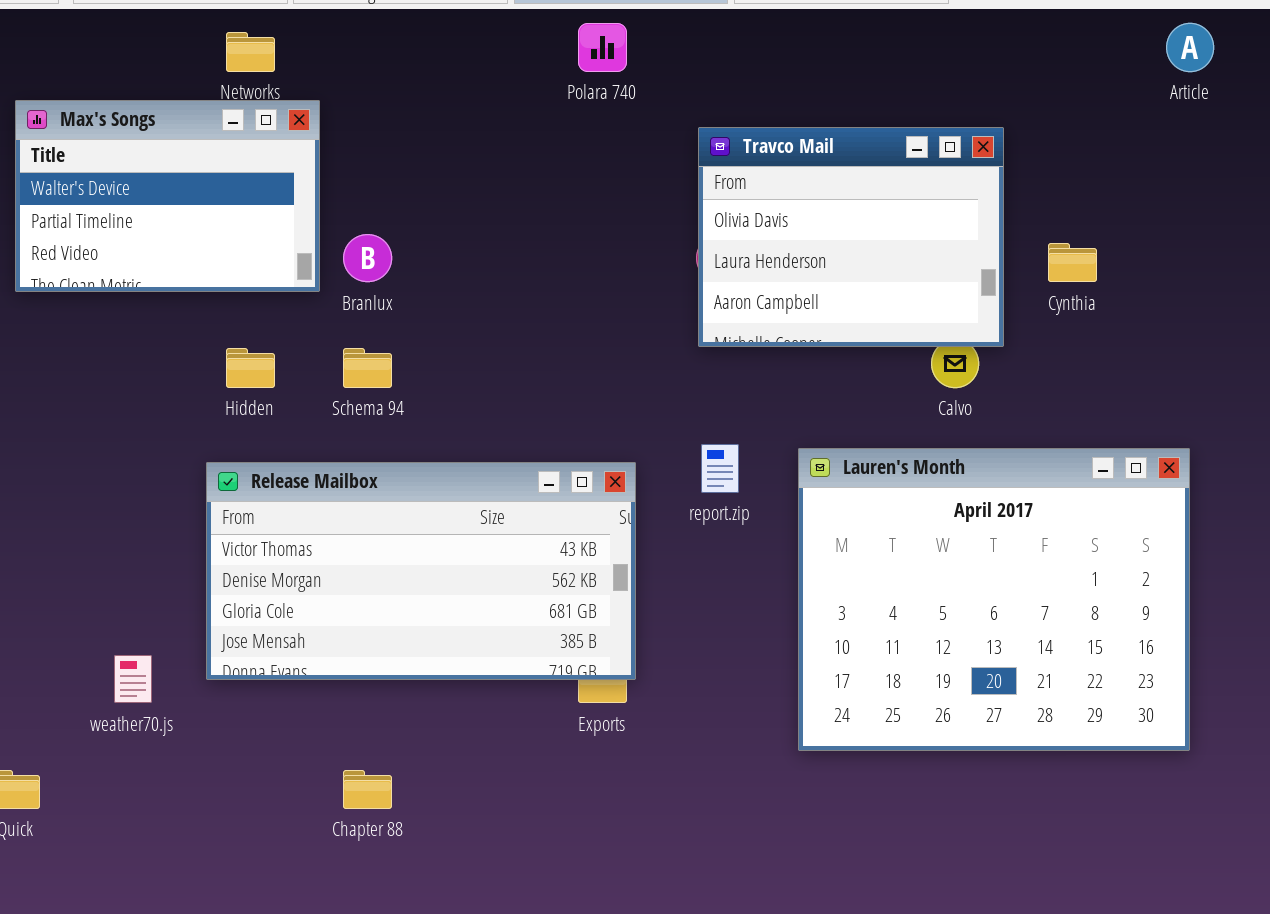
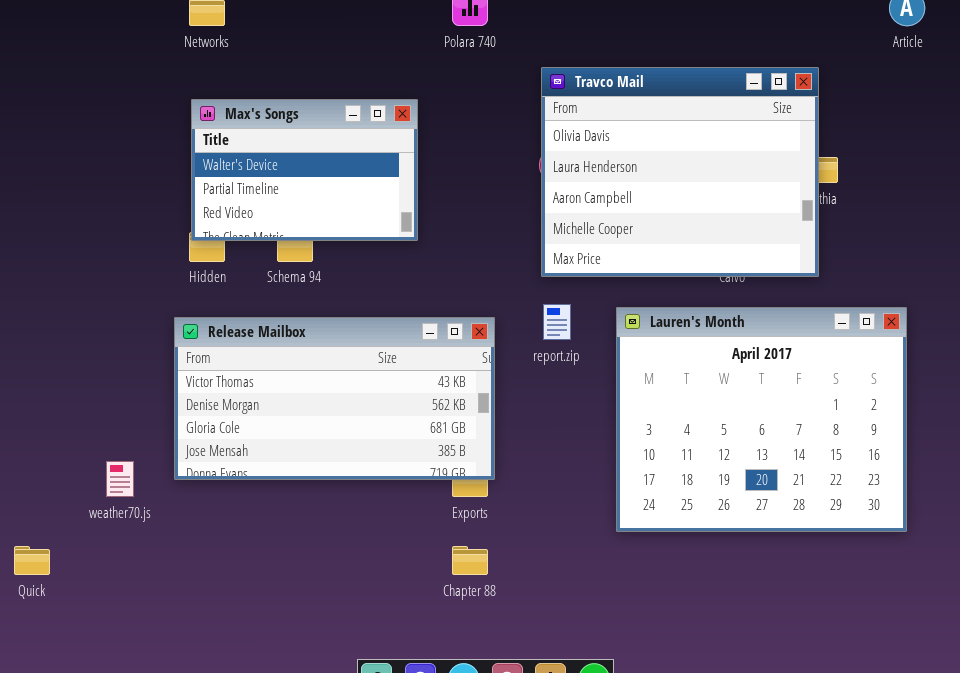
Max's Songs: [15,100,320,292] -> [191,99,418,241], moved
Travco Mail: [698,127,1004,347] -> [541,67,819,277], resized
Chapter 88: [343,770,392,809] -> [452,546,488,575], moved

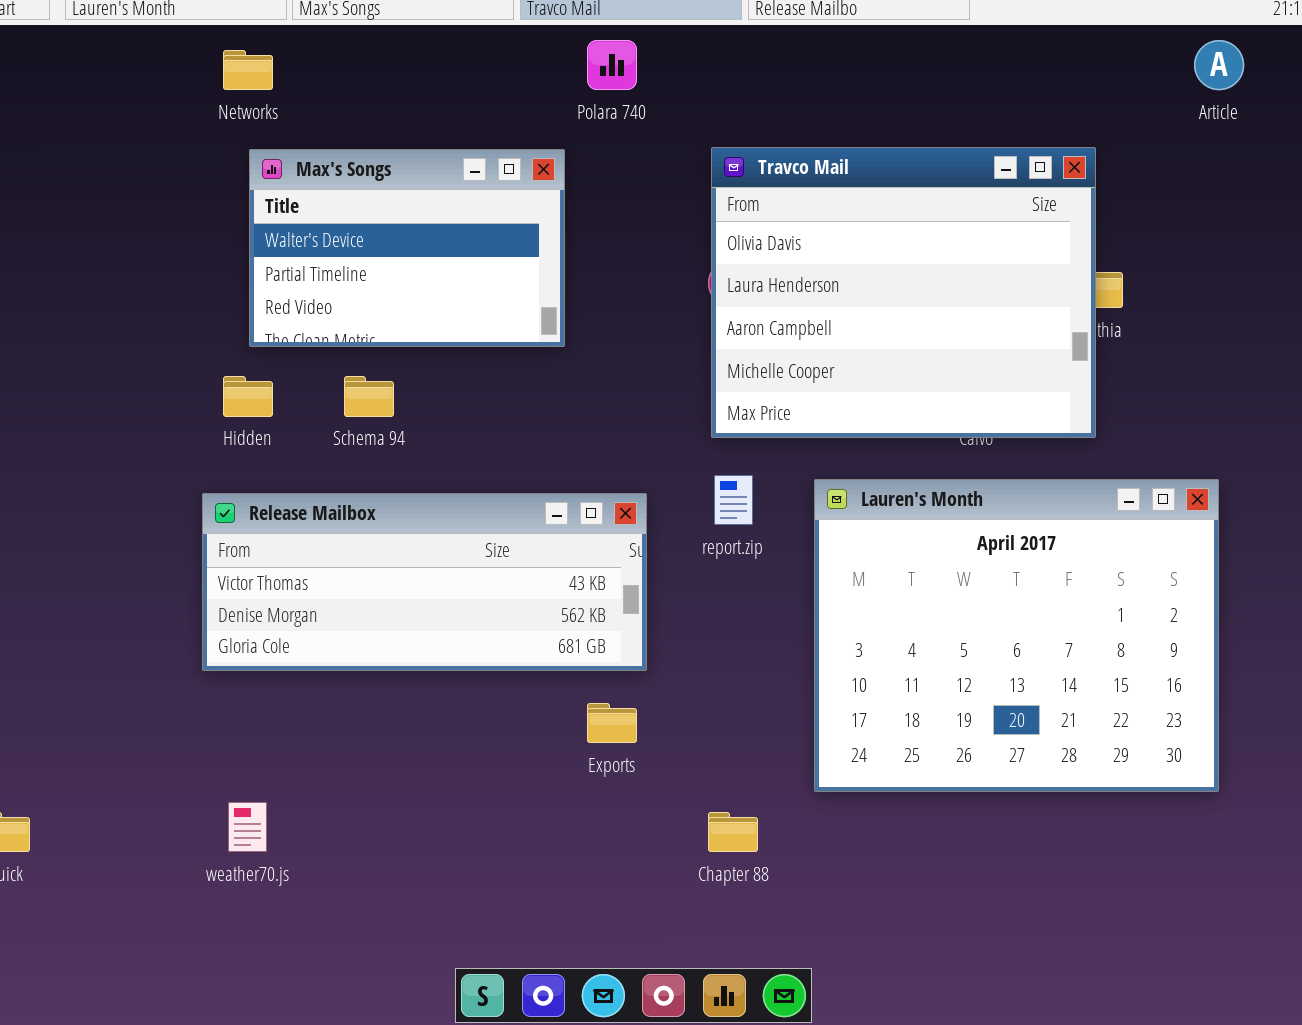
Max's Songs: [191,99,418,241] -> [249,149,565,347], moved
Release Mailbox: [174,317,495,480] -> [202,493,647,671], resized
weather70.js: [106,461,134,497] -> [228,802,267,852], moved
Chapter 88: [452,546,488,575] -> [708,812,758,852], moved

